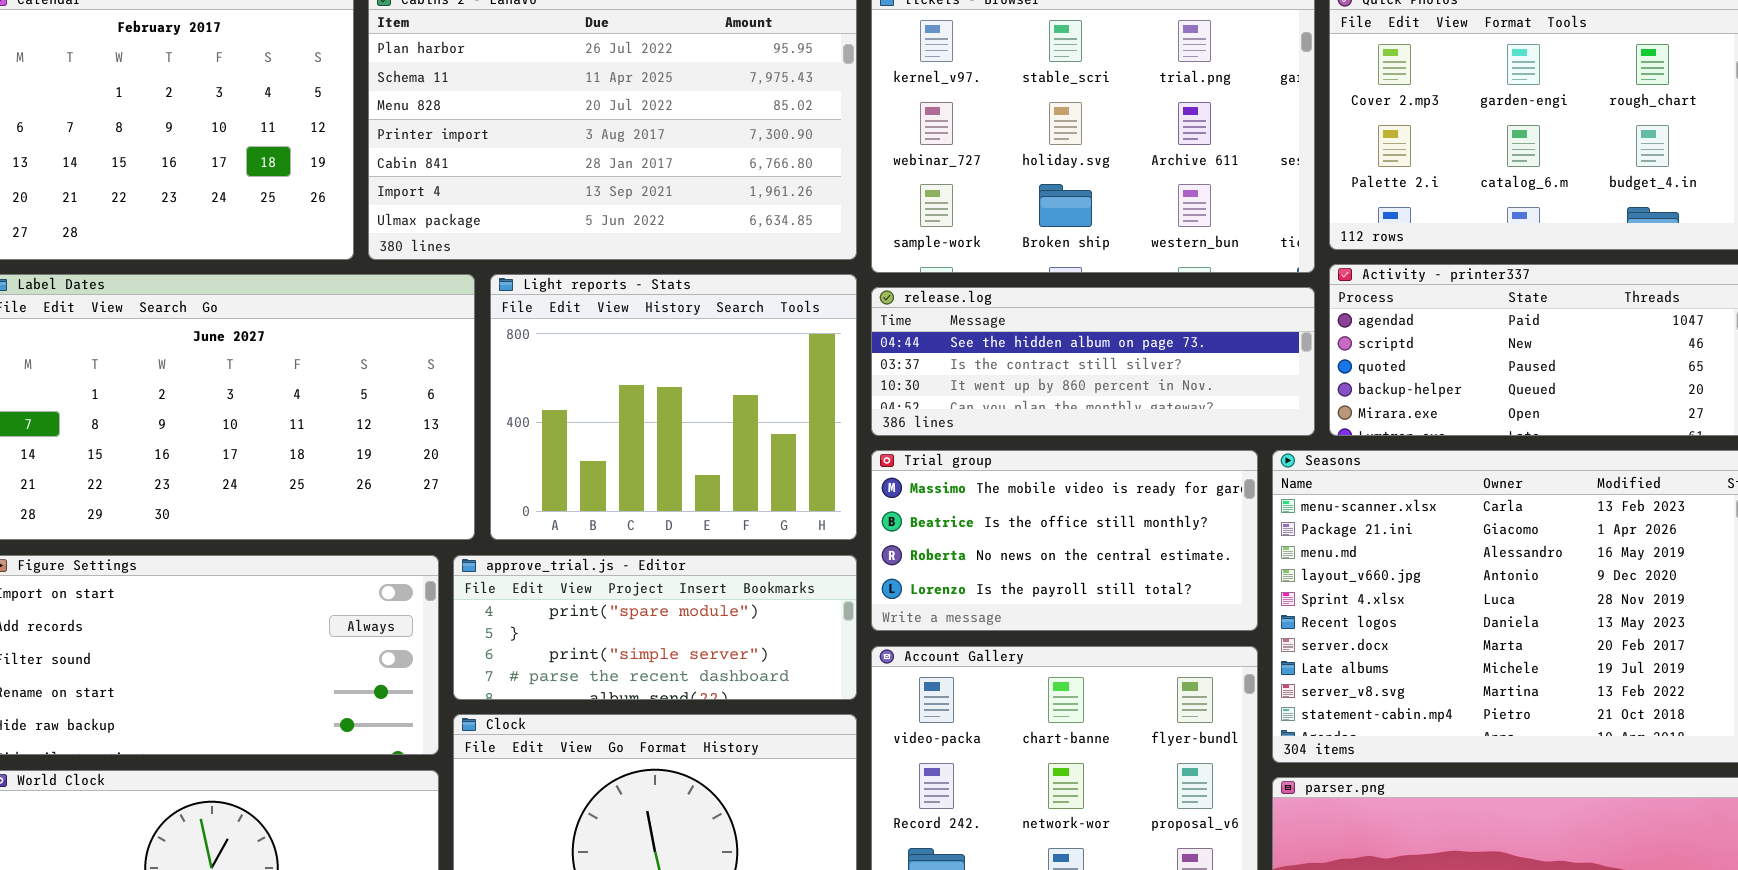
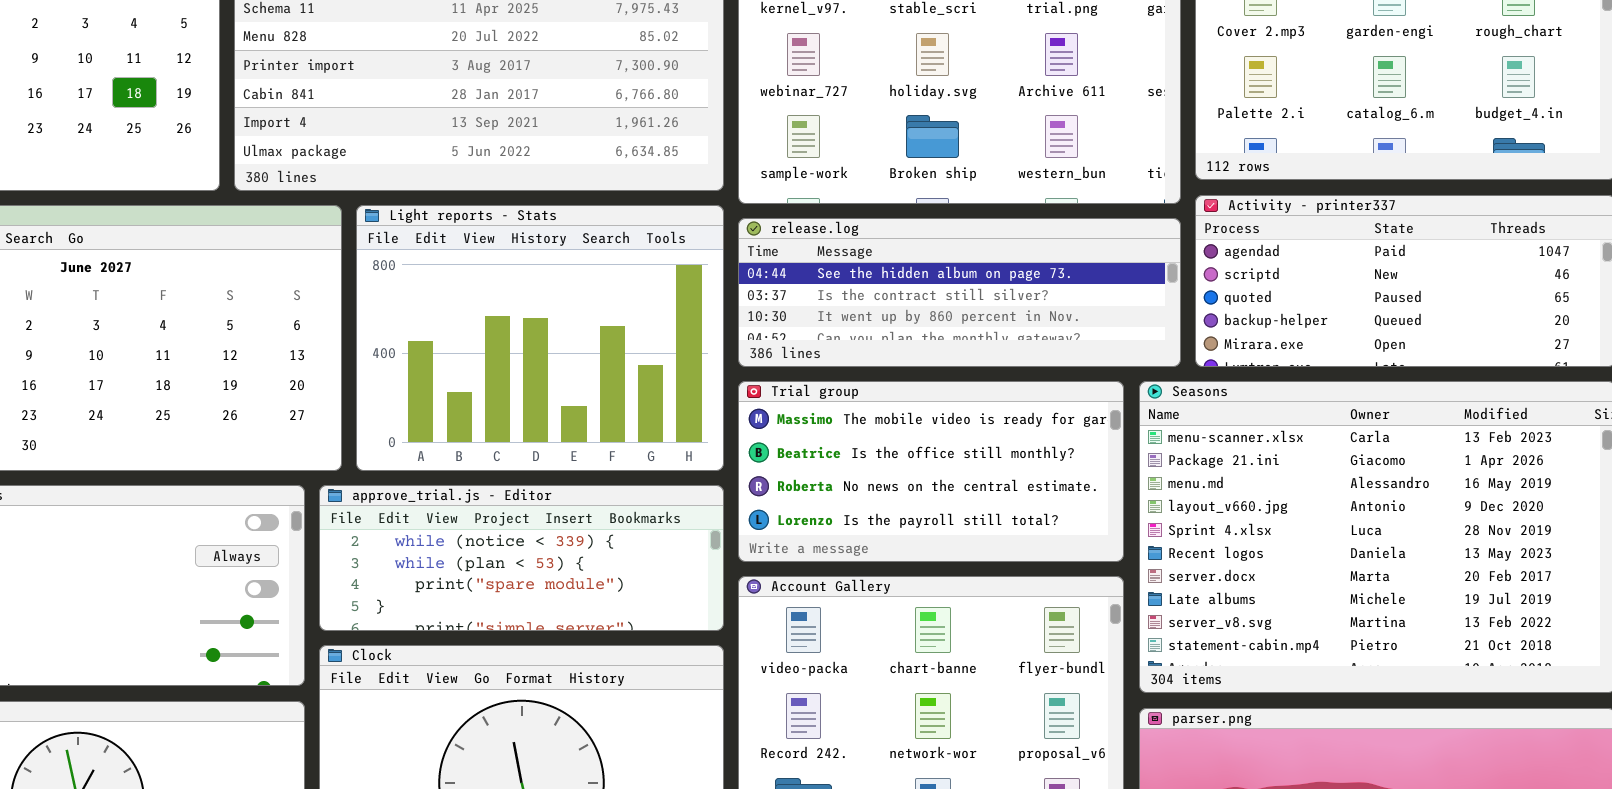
approve_trial.js - Editor: [453,555,857,700] -> [319,485,724,631], scrolled up 2 rows

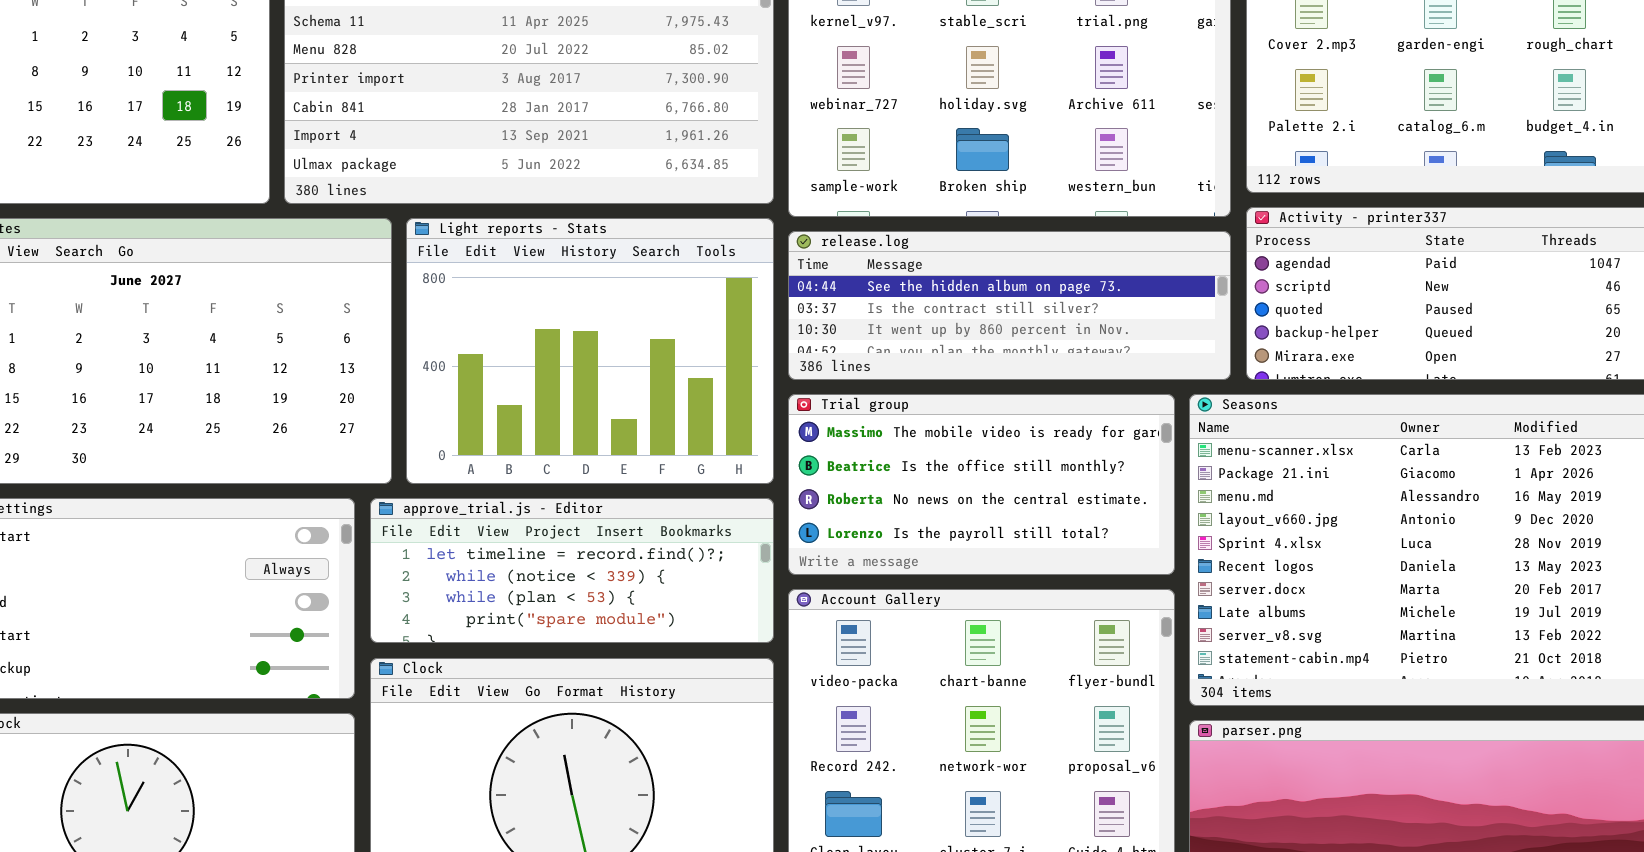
approve_trial.js - Editor: [319,485,724,631] -> [370,498,774,643], scrolled up 1 row

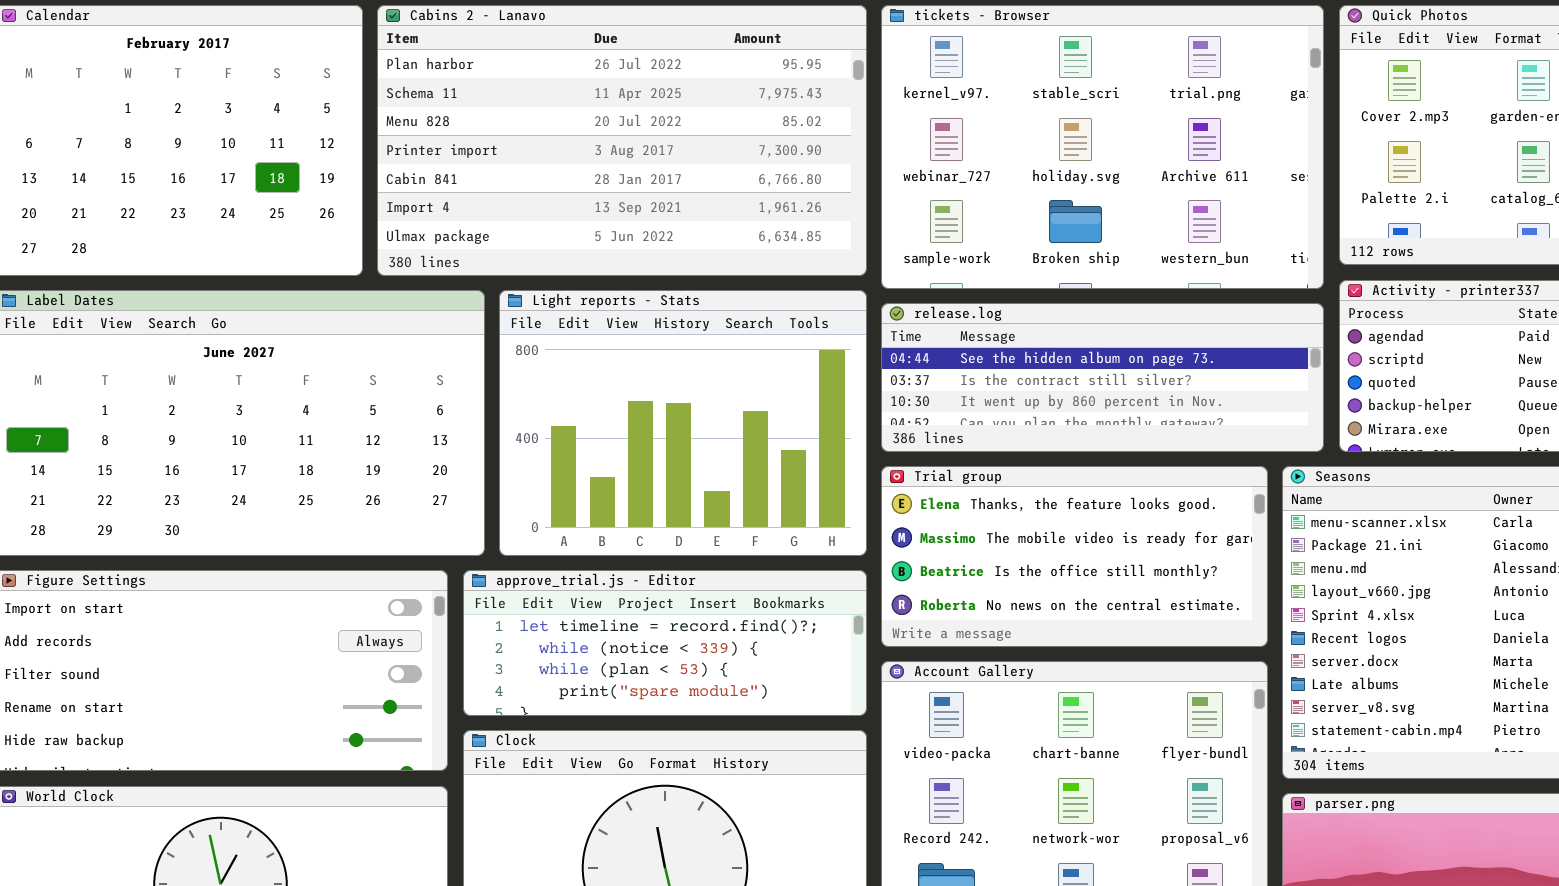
Trial group: [788,394,1175,575] -> [881,466,1268,647], scrolled up 1 row

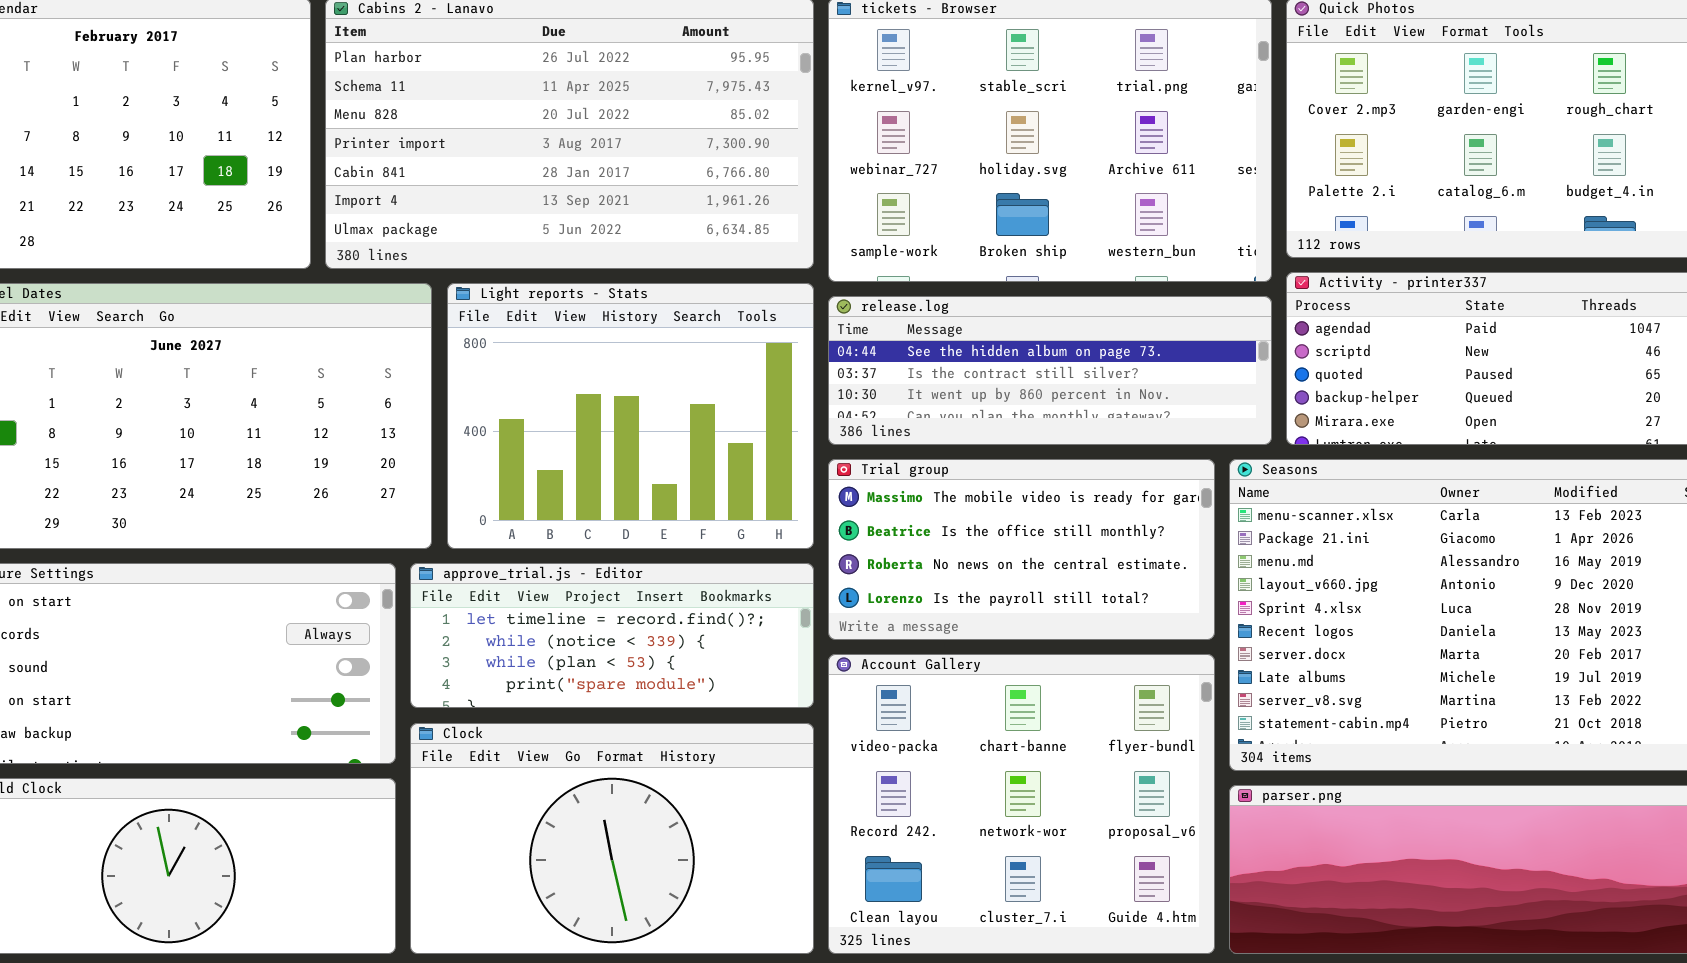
Trial group: [881,466,1268,647] -> [828,459,1215,640], scrolled down 1 row

